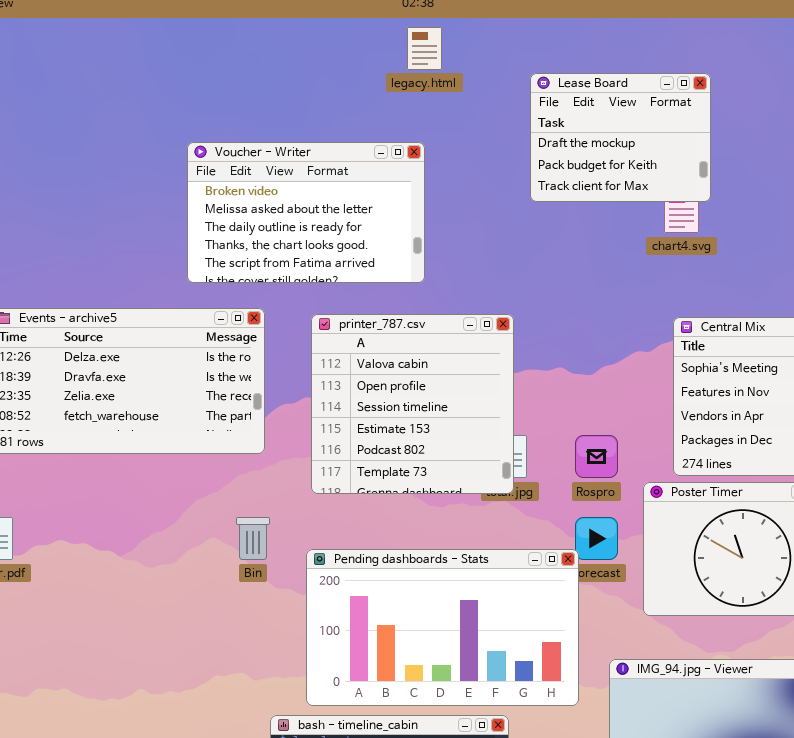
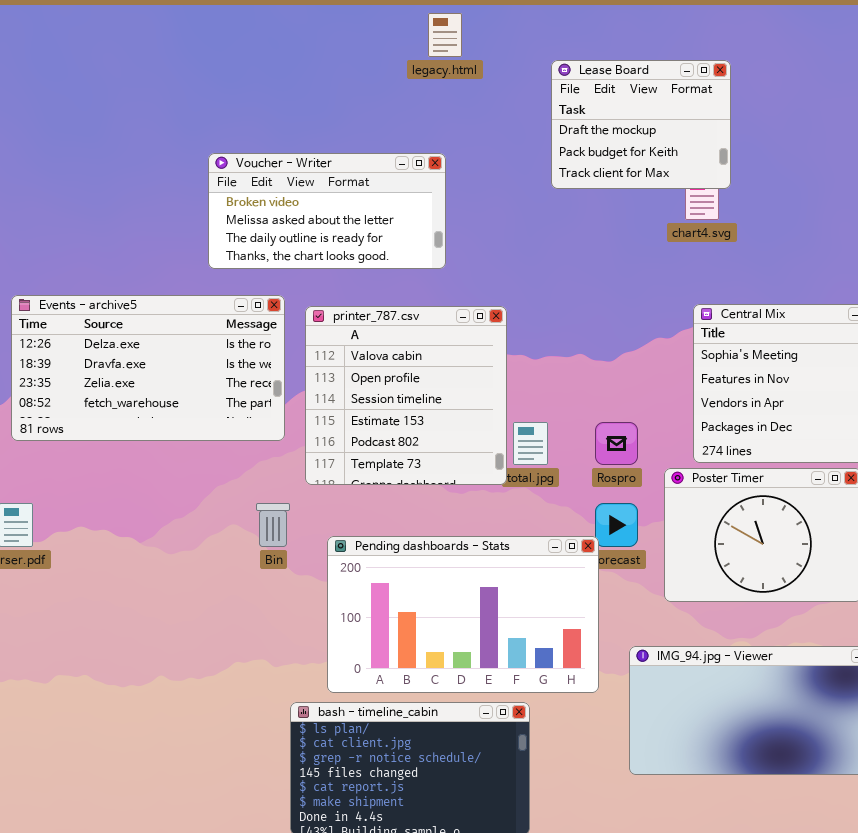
Voucher - Writer: [187,142,425,283] -> [208,153,446,269], resized
printer_787.csv: [311,314,514,494] -> [305,306,507,485], moved

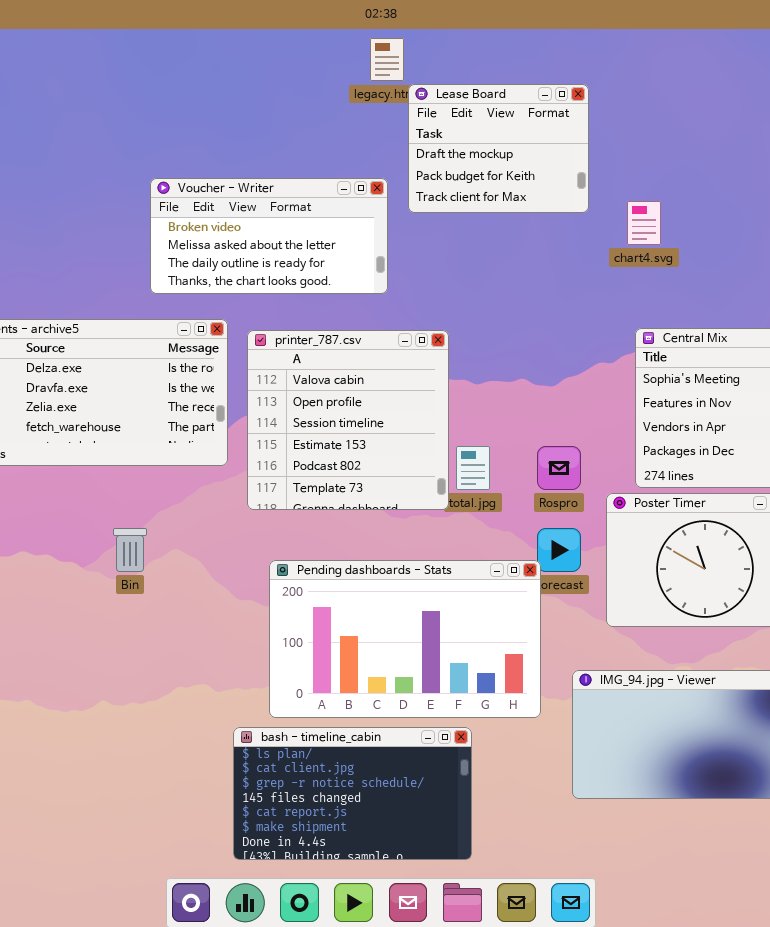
Lease Board: [551,60,731,189] -> [408,84,589,213], moved
Bin: [256,503,290,547] -> [113,528,147,572], moved

